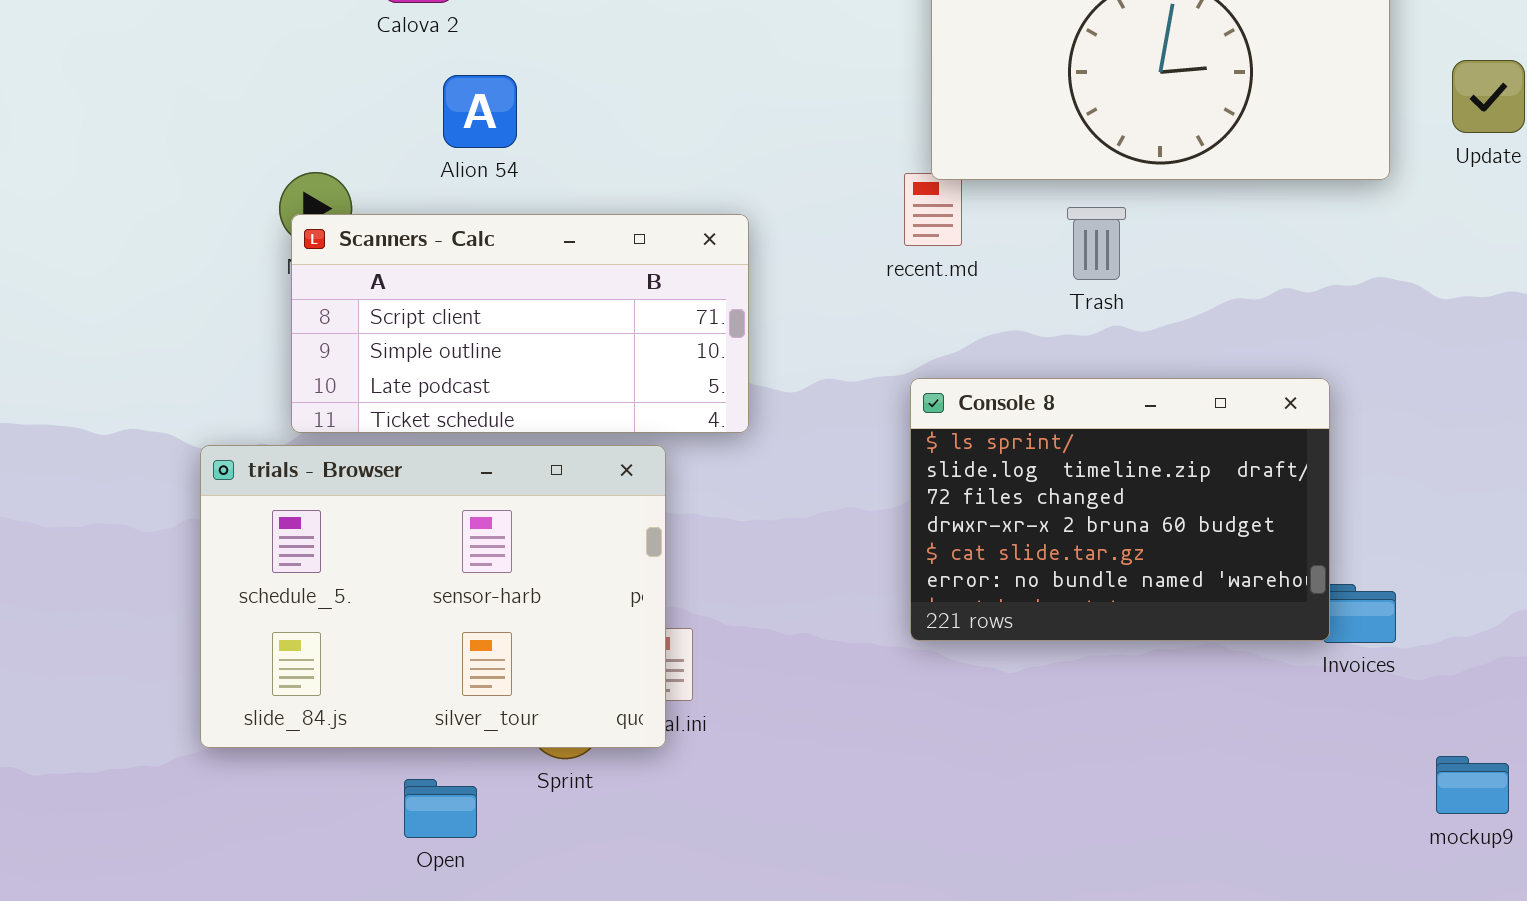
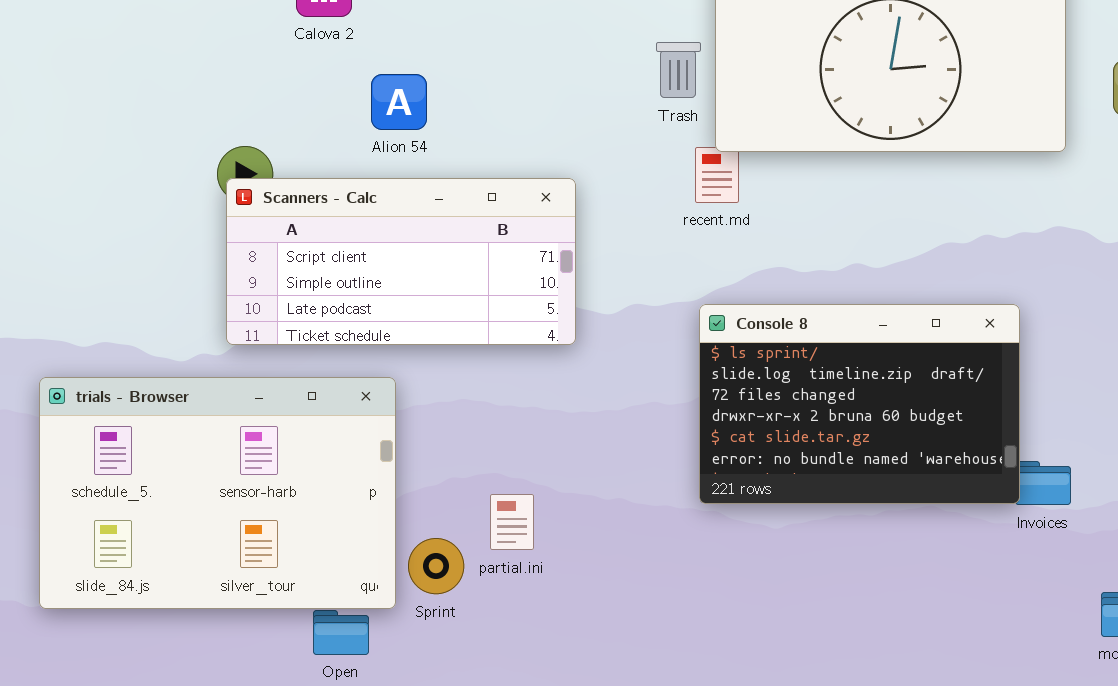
Alion 54: [443,75,517,148] -> [371,74,427,130], moved
Trash: [1067,207,1126,280] -> [656,42,701,98], moved
trials - Browser: [200,445,666,748] -> [39,377,396,609], moved

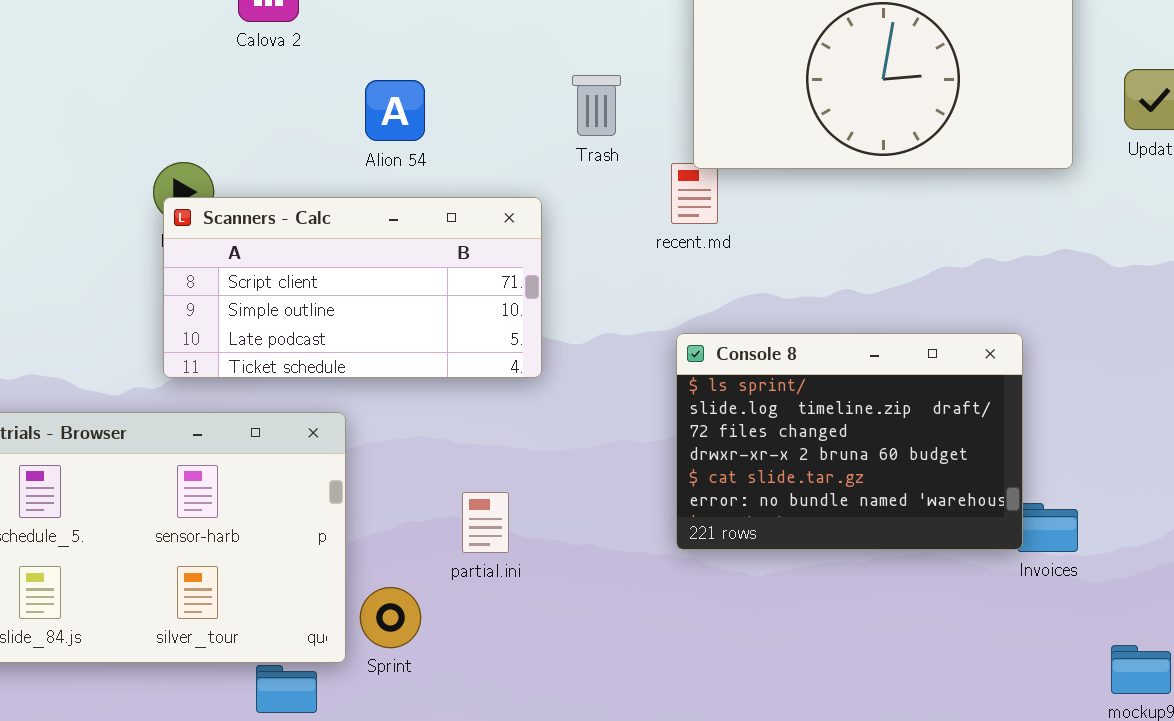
Trash: [656,42,701,98] -> [572,75,621,136], moved
Alion 54: [371,74,427,130] -> [365,80,425,141], moved
partial.ini: [490,494,534,550] -> [462,492,509,553], moved

